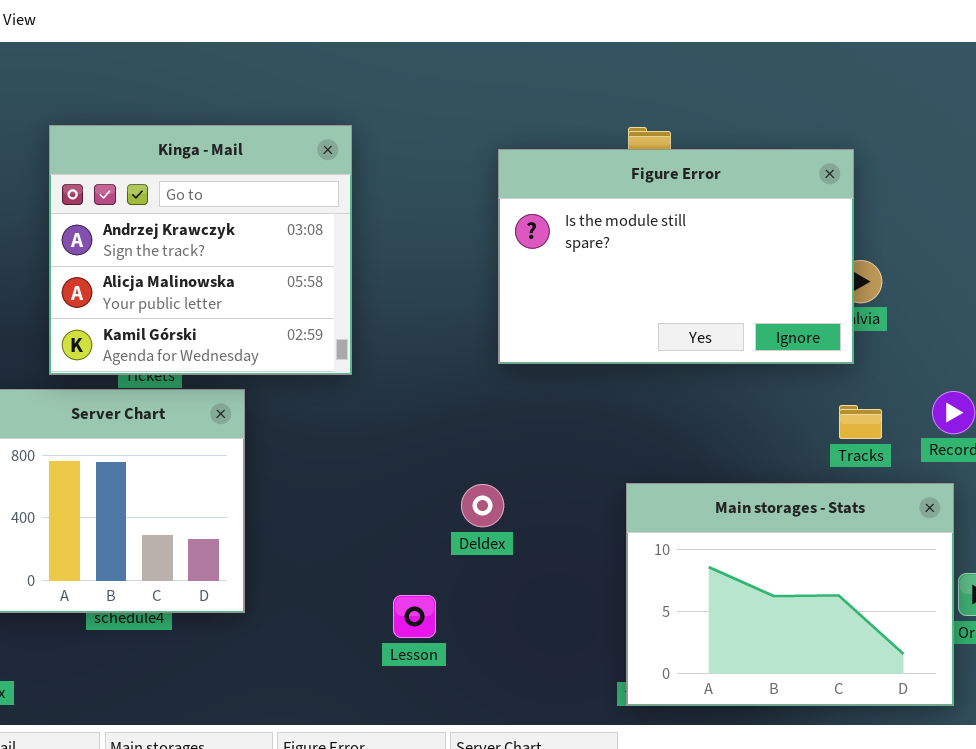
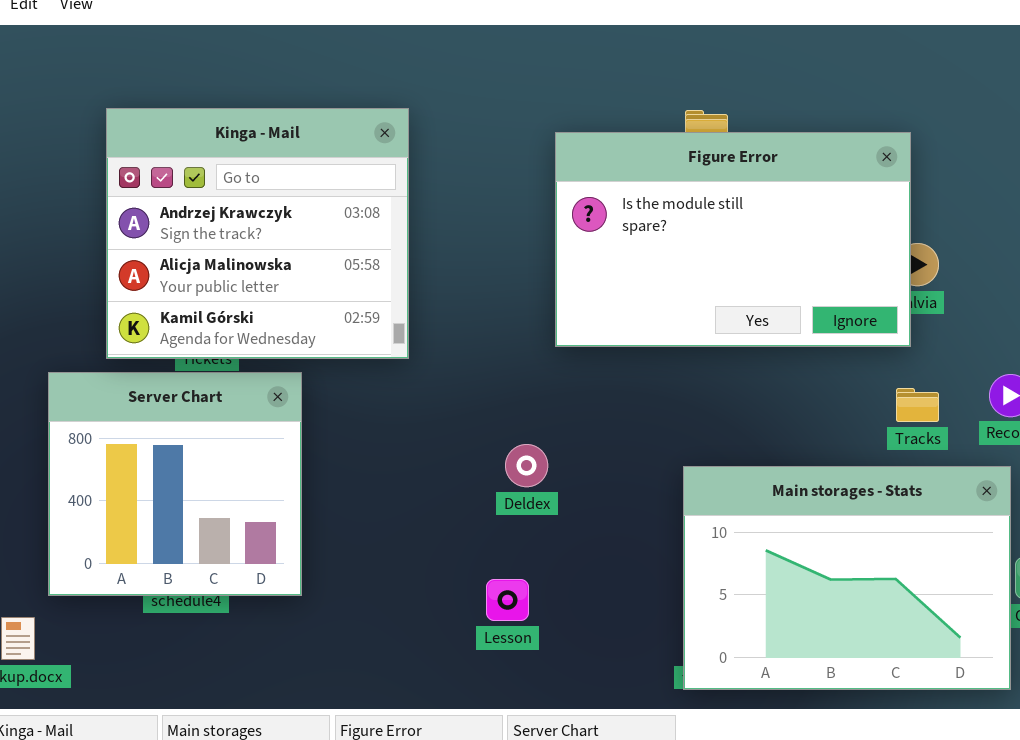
Deldex: [461,484,504,527] -> [505,444,548,487], moved
Lesson: [393,595,436,638] -> [486,579,529,621], moved

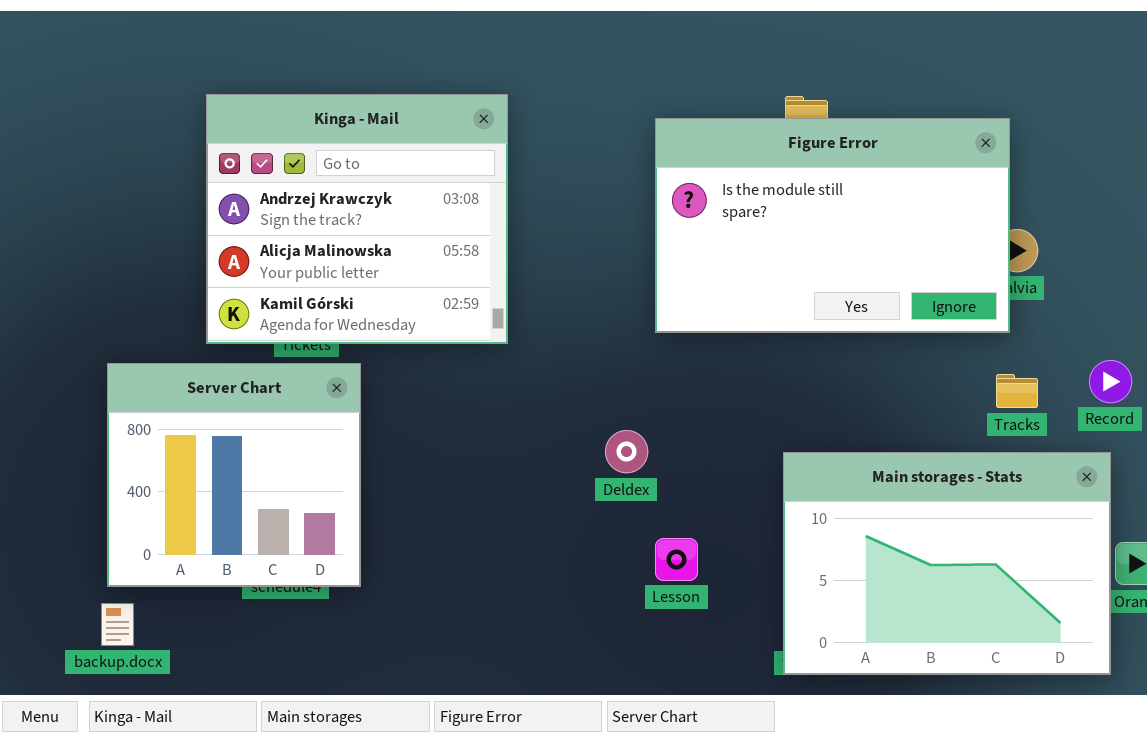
Server Chart: [48,372,302,596] -> [107,363,361,587], moved
Lesson: [486,579,529,621] -> [655,538,698,581], moved

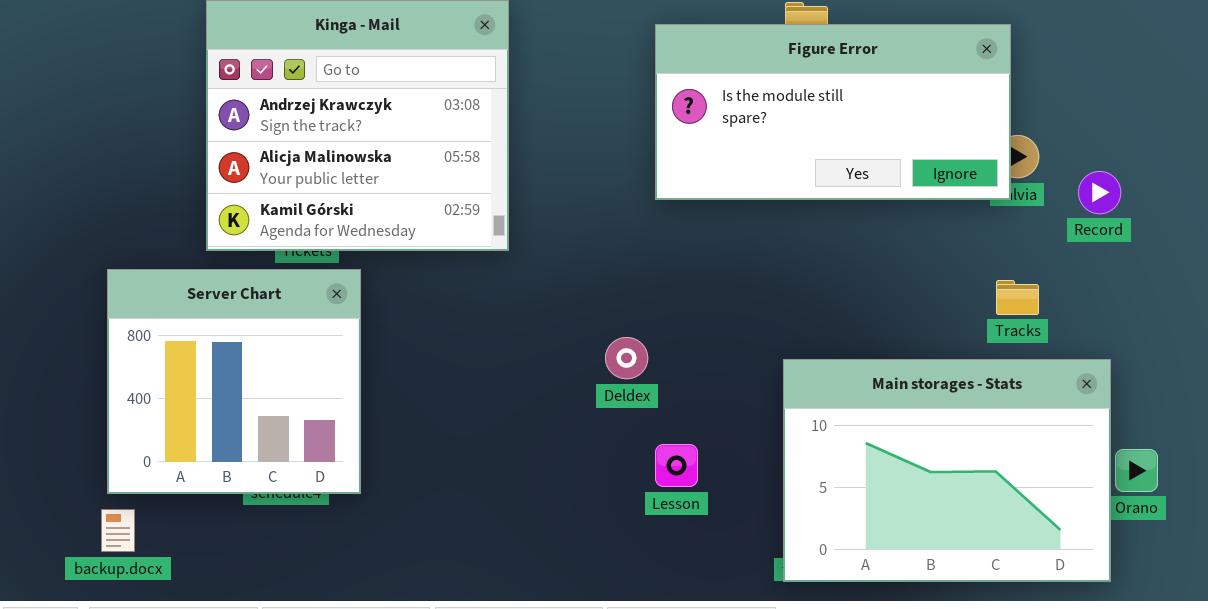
Figure Error: [655,118,1010,333] -> [655,24,1011,200], resized
Record: [1089,360,1132,403] -> [1078,171,1121,214], moved

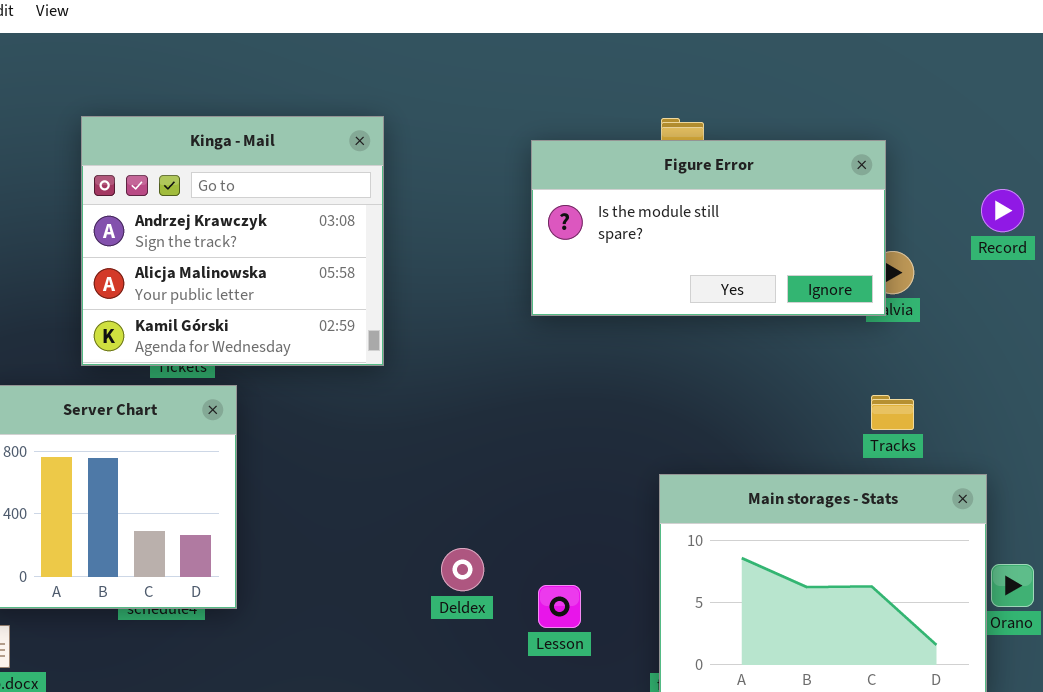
Record: [1078,171,1121,214] -> [981,189,1024,232], moved
Deldex: [605,337,648,379] -> [441,548,484,591], moved
Lesson: [655,444,698,487] -> [538,585,581,628], moved

